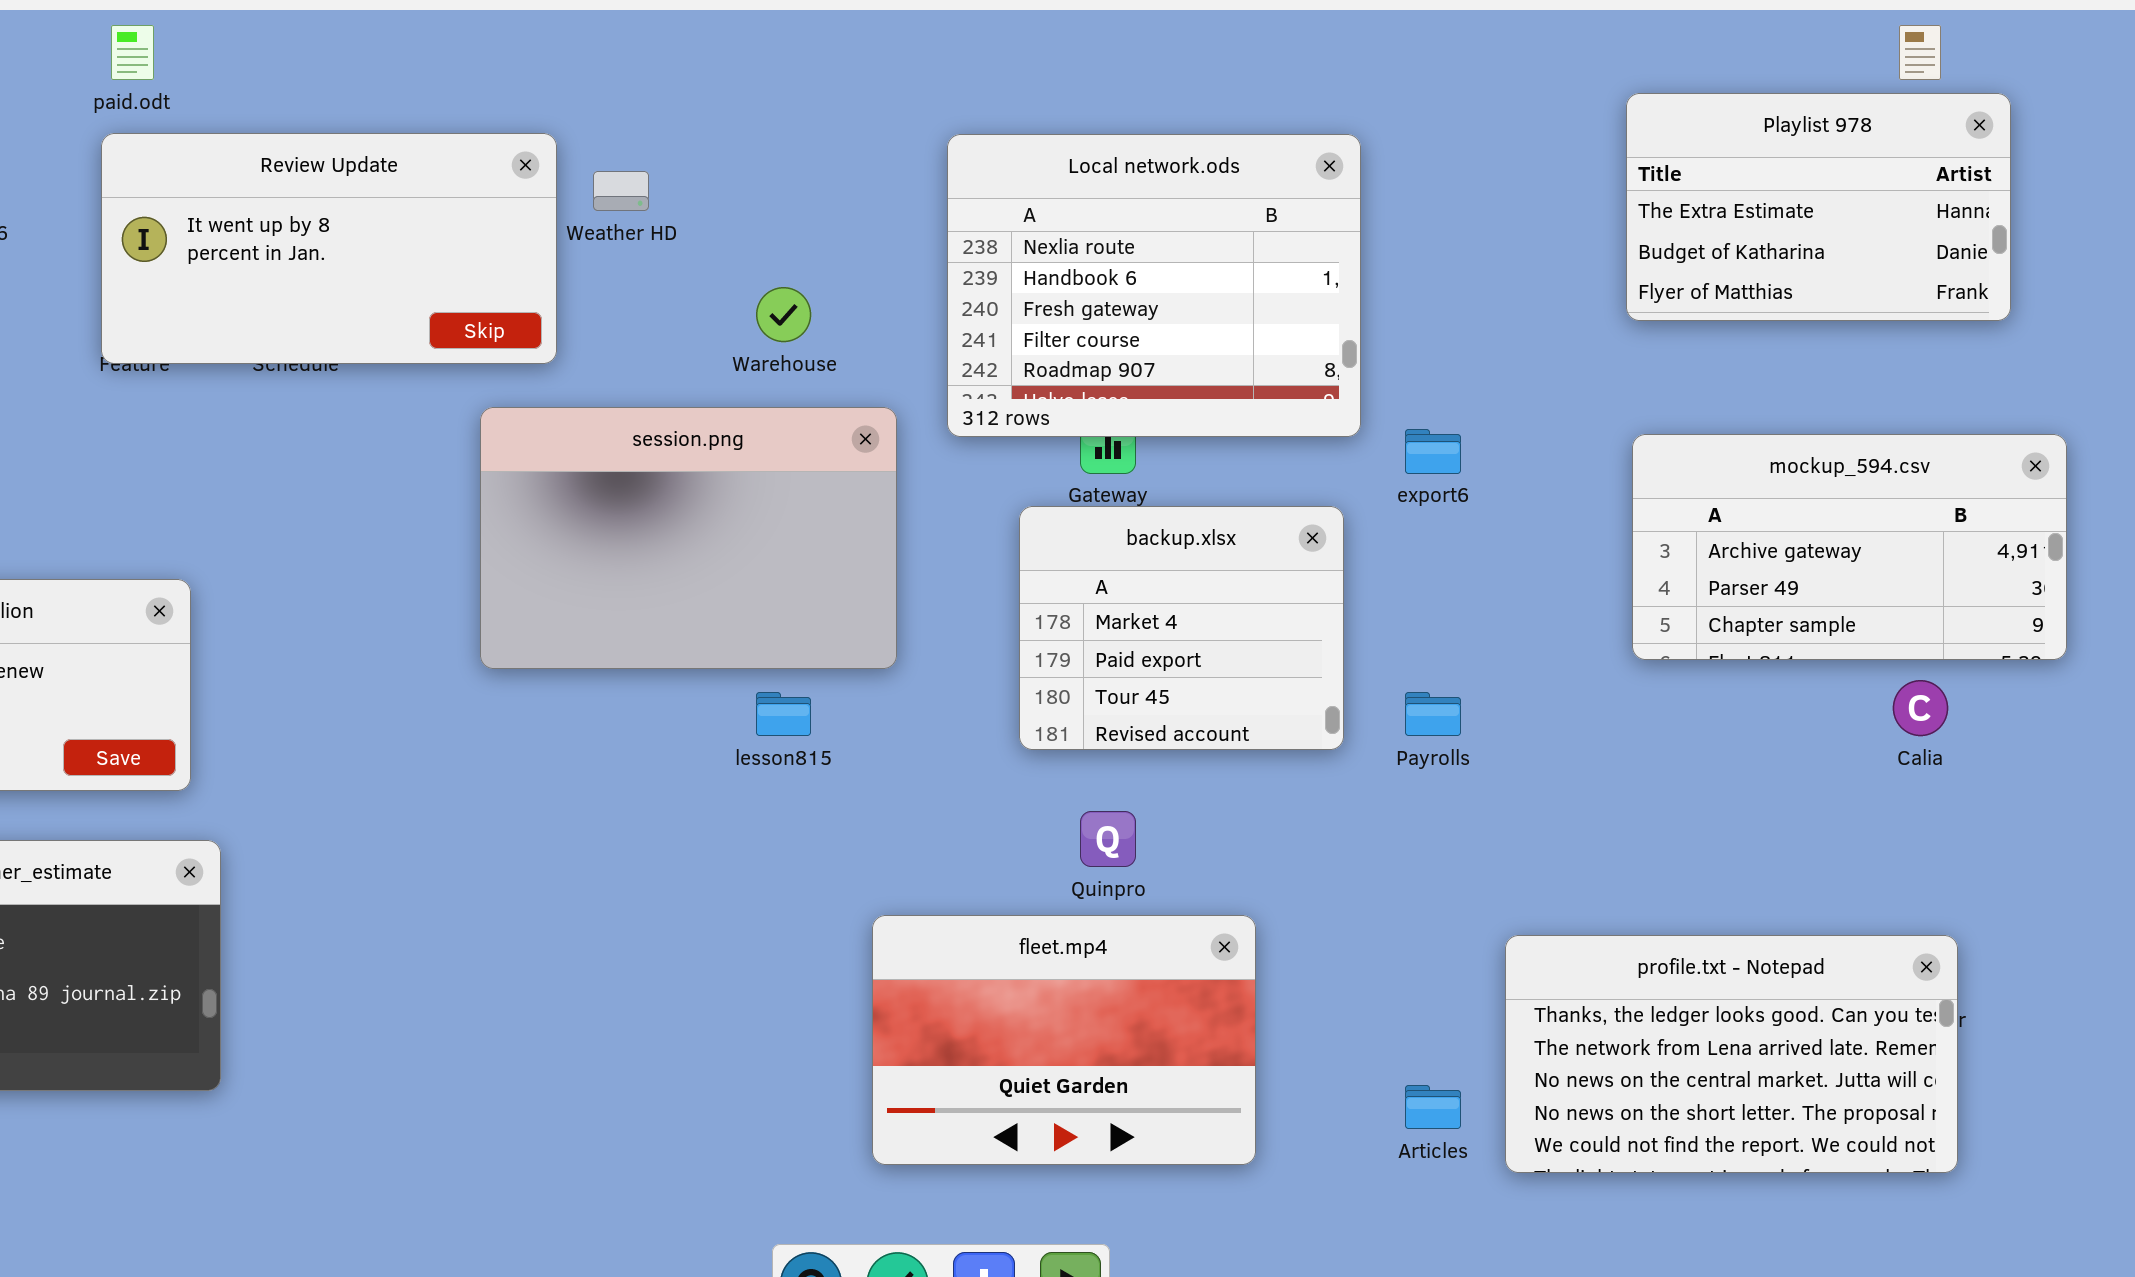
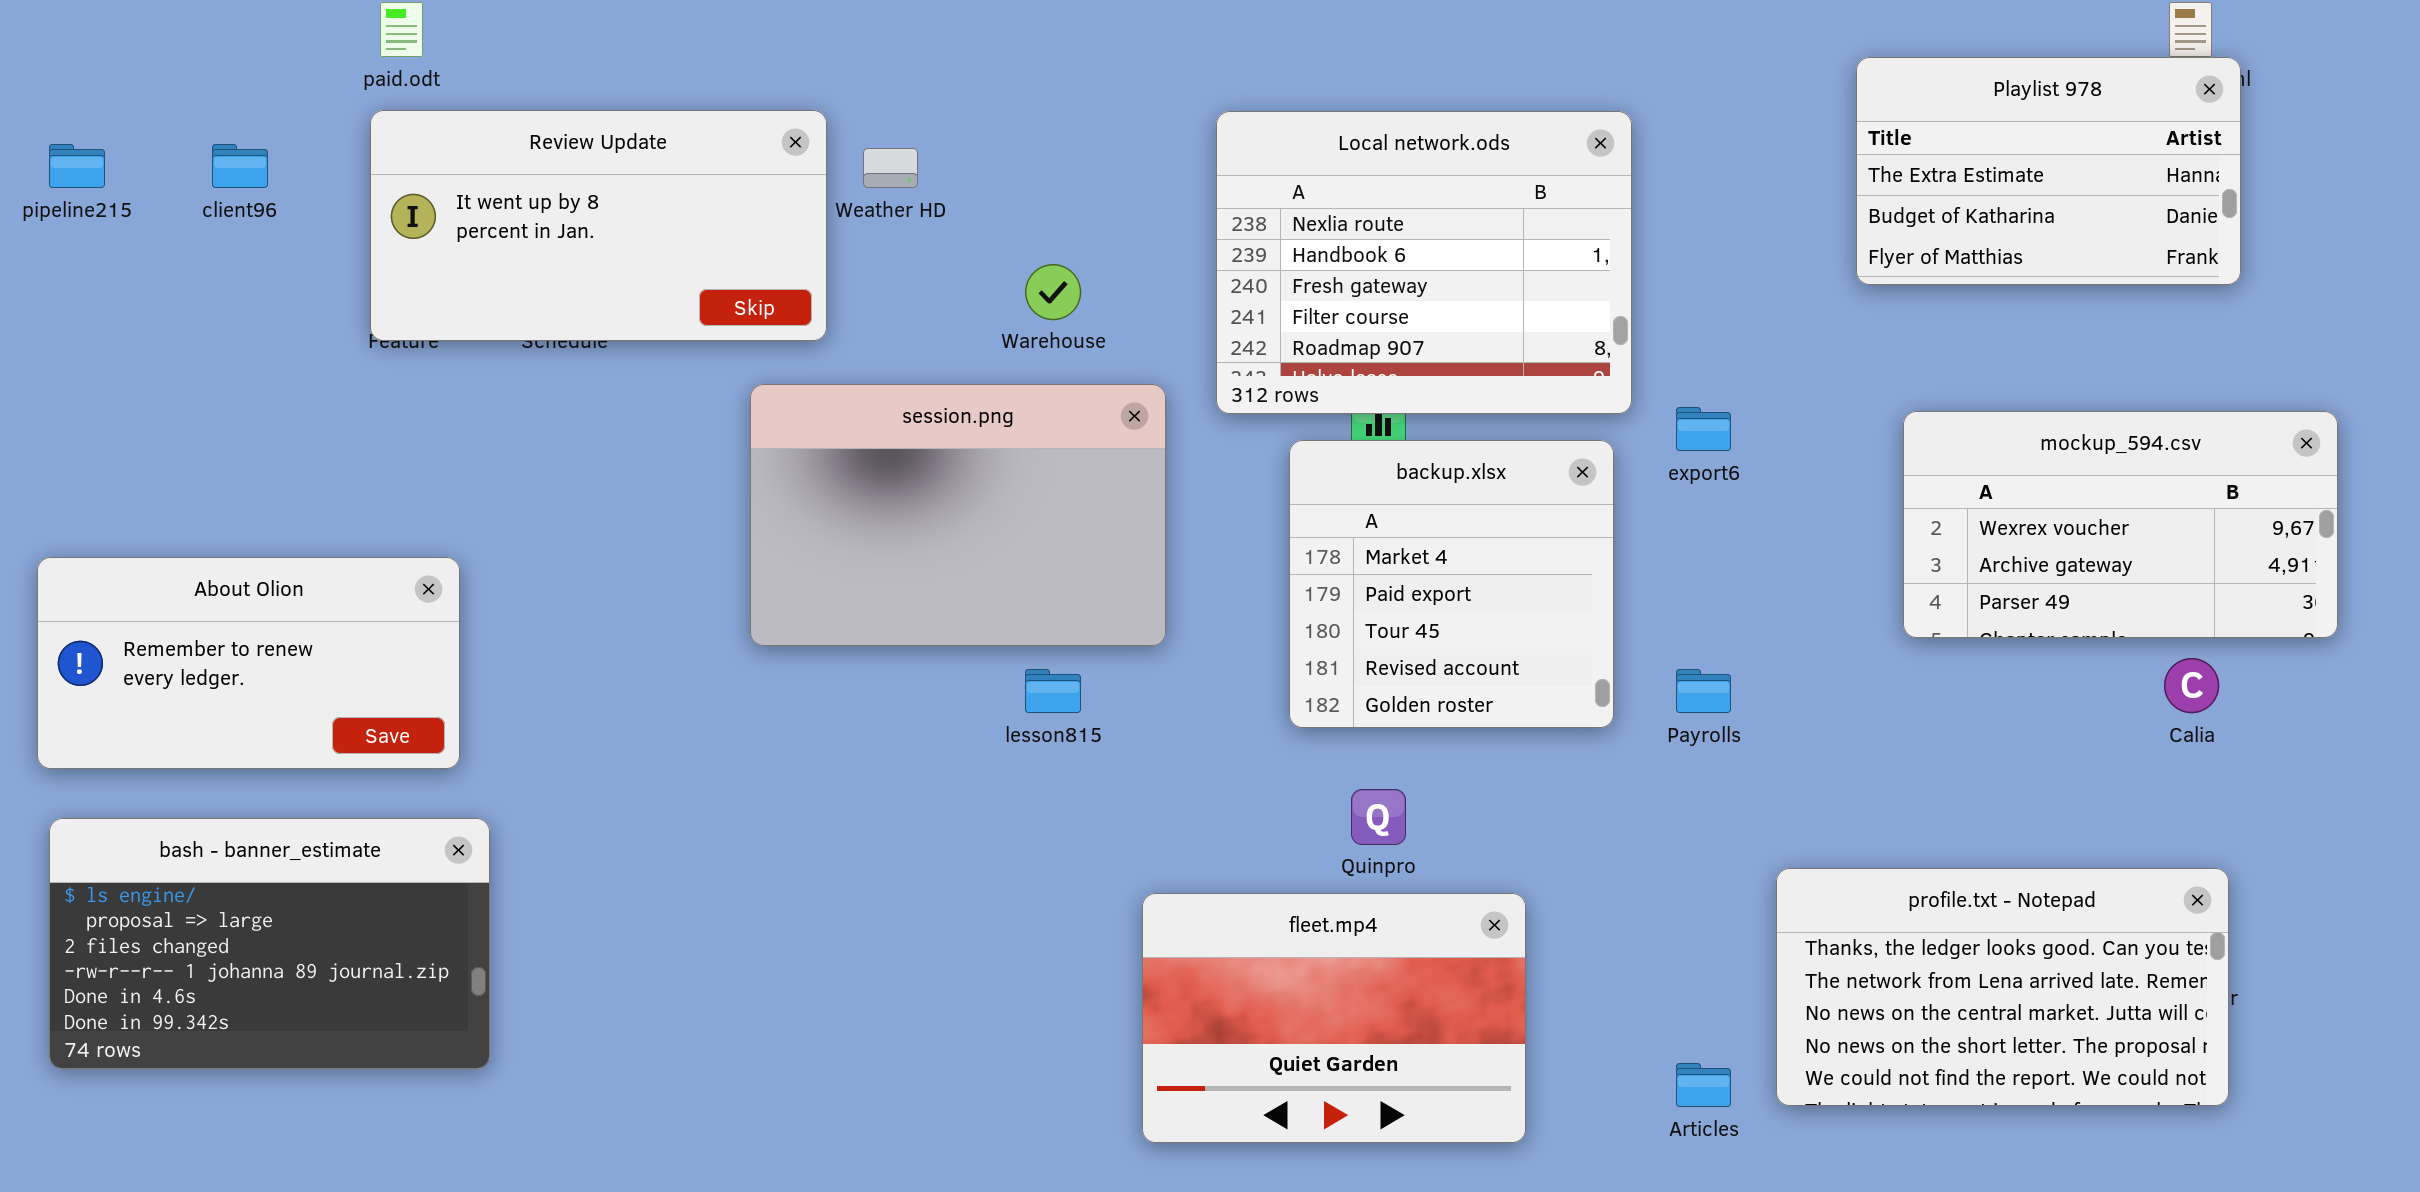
Playlist 978: [1626,93,2011,321] -> [1856,57,2241,285], moved
mockup_594.csv: [1632,434,2067,660] -> [1903,411,2338,638], scrolled up 1 row
backup.xlsx: [1019,506,1344,750] -> [1289,440,1614,728], resized
profile.txt - Notepad: [1505,935,1958,1173] -> [1776,868,2229,1106], moved

